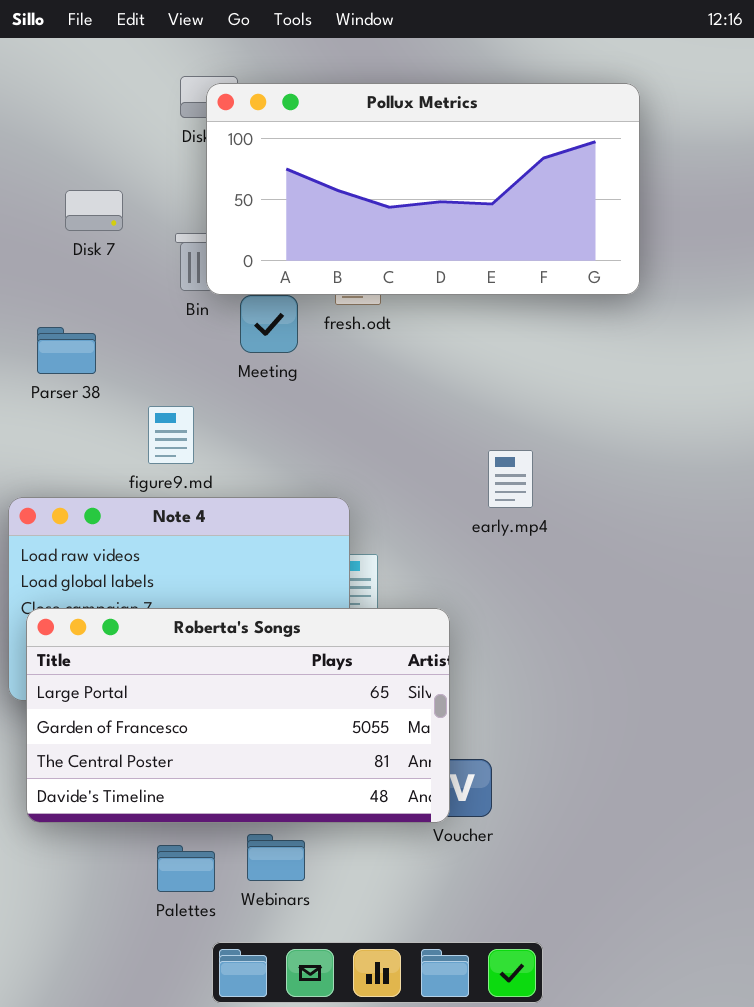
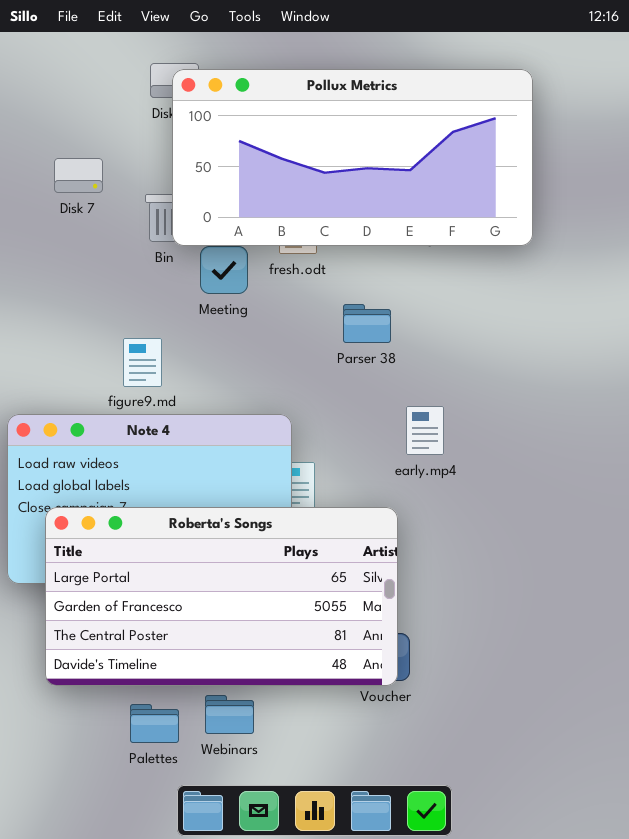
Parser 38: [37,327,96,374] -> [343,304,391,343], moved
early.mp4: [488,450,533,508] -> [406,406,444,455], moved
Roberta's Songs: [26,608,450,823] -> [45,507,398,686], moved

